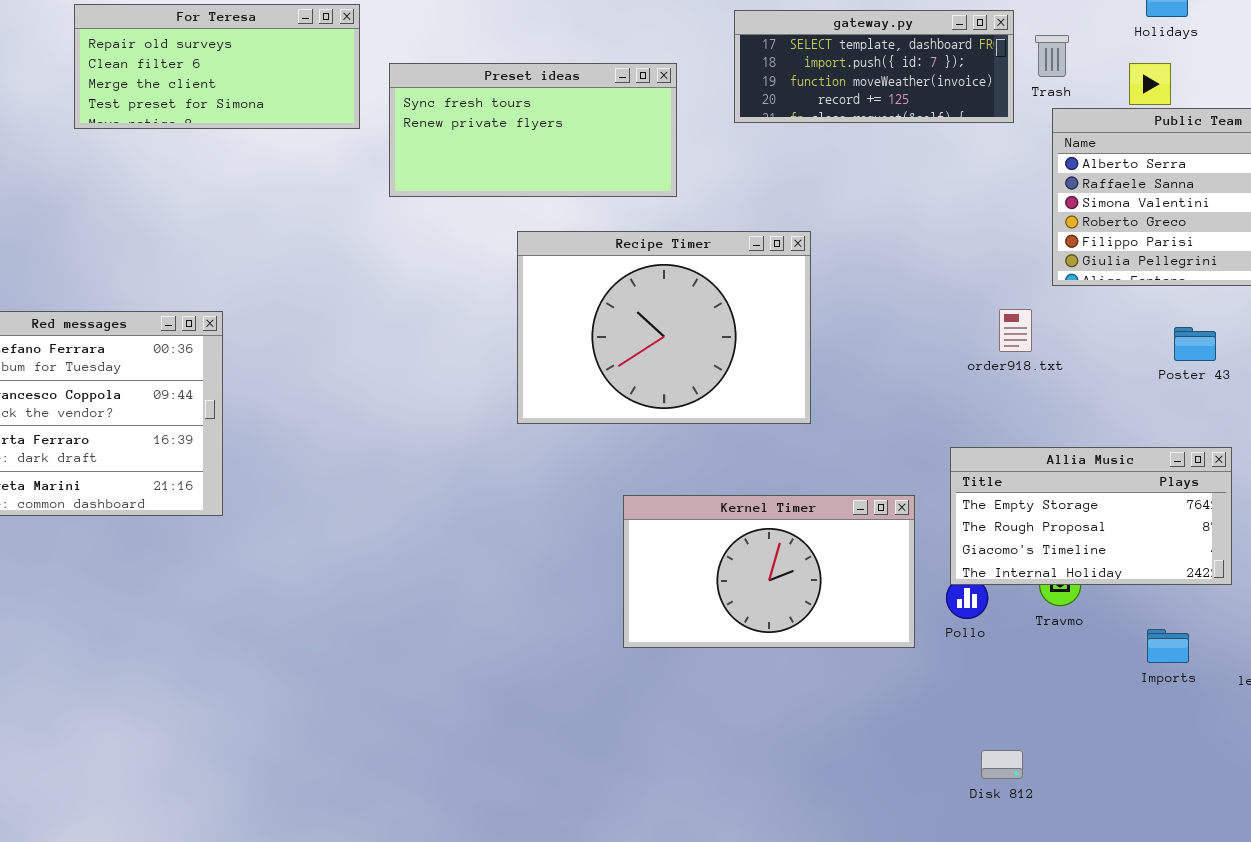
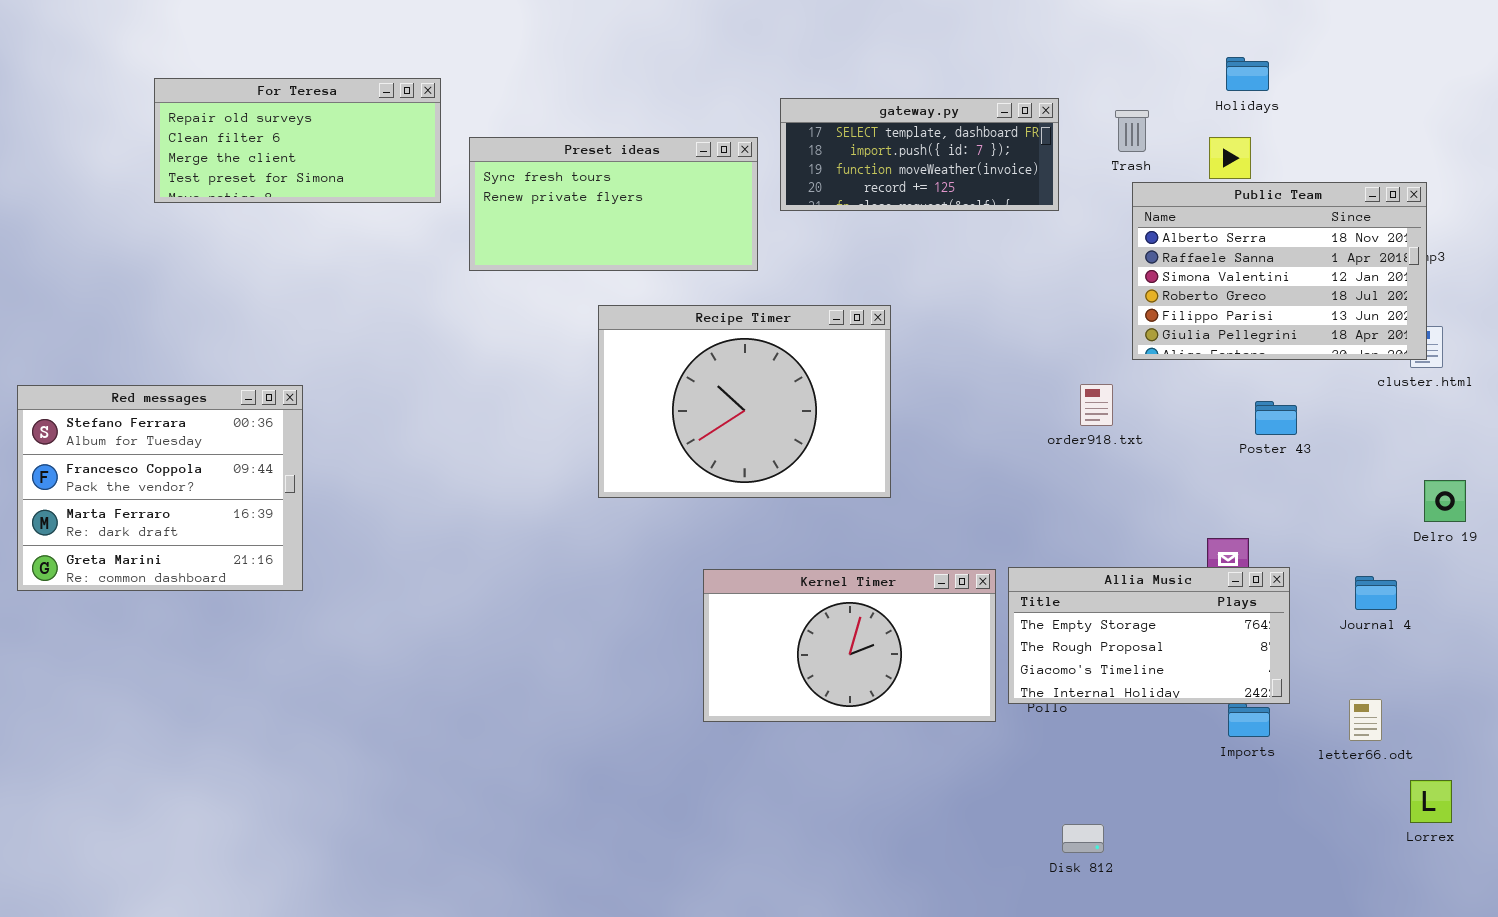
gateway.py: [734,10,1014,123] -> [780,98,1059,211], moved
Allia Music: [950,447,1232,585] -> [1008,567,1290,704], moved

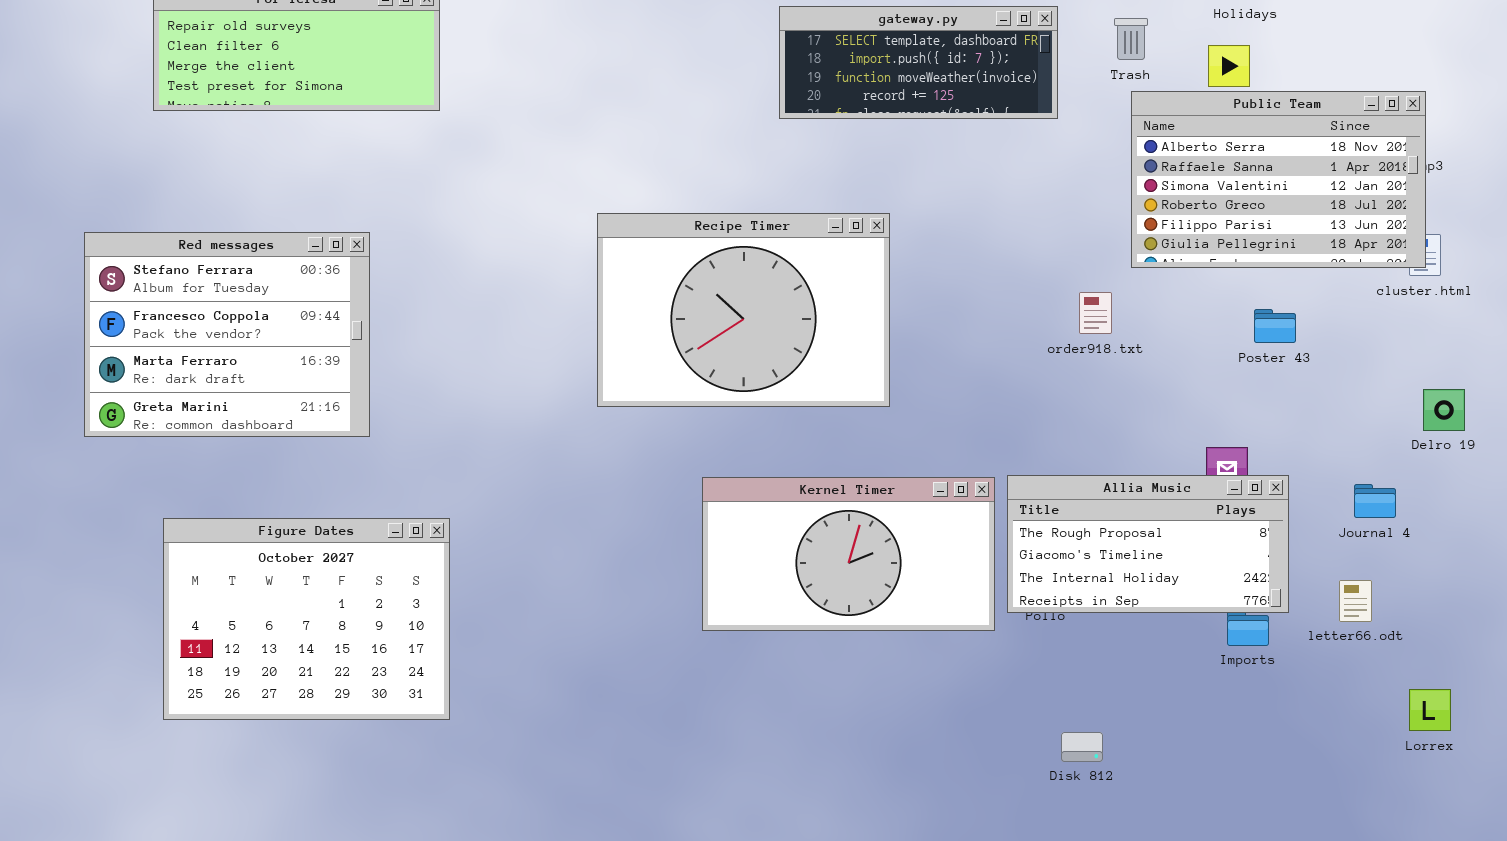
Preset ideas: [469,137,758,271] -> none, closed
Red messages: [17,385,303,591] -> [84,232,370,437], moved
Allia Music: [1008,567,1290,704] -> [1007,475,1289,613], scrolled down 1 row
Figure Dates: none -> [163,518,450,720], opened
letter66.odt: [1349,699,1382,741] -> [1339,580,1372,622], moved

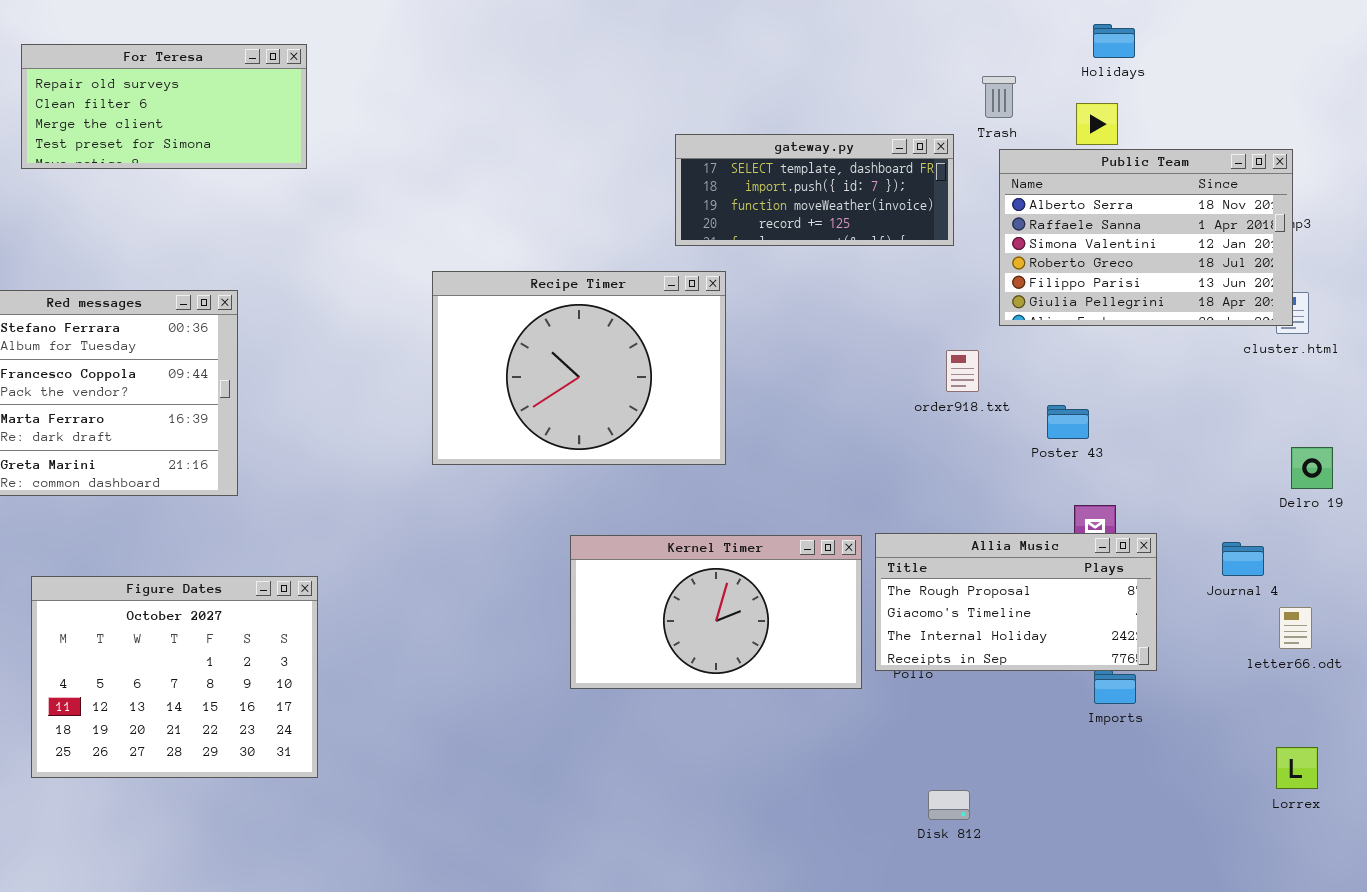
gateway.py: [779,6,1058,119] -> [675,134,954,246], moved
Recipe Timer: [597,213,890,407] -> [432,271,726,465], moved
Poster 43: [1254,309,1296,343] -> [1047,405,1089,439], moved
letter66.odt: [1339,580,1372,622] -> [1279,607,1312,649], moved

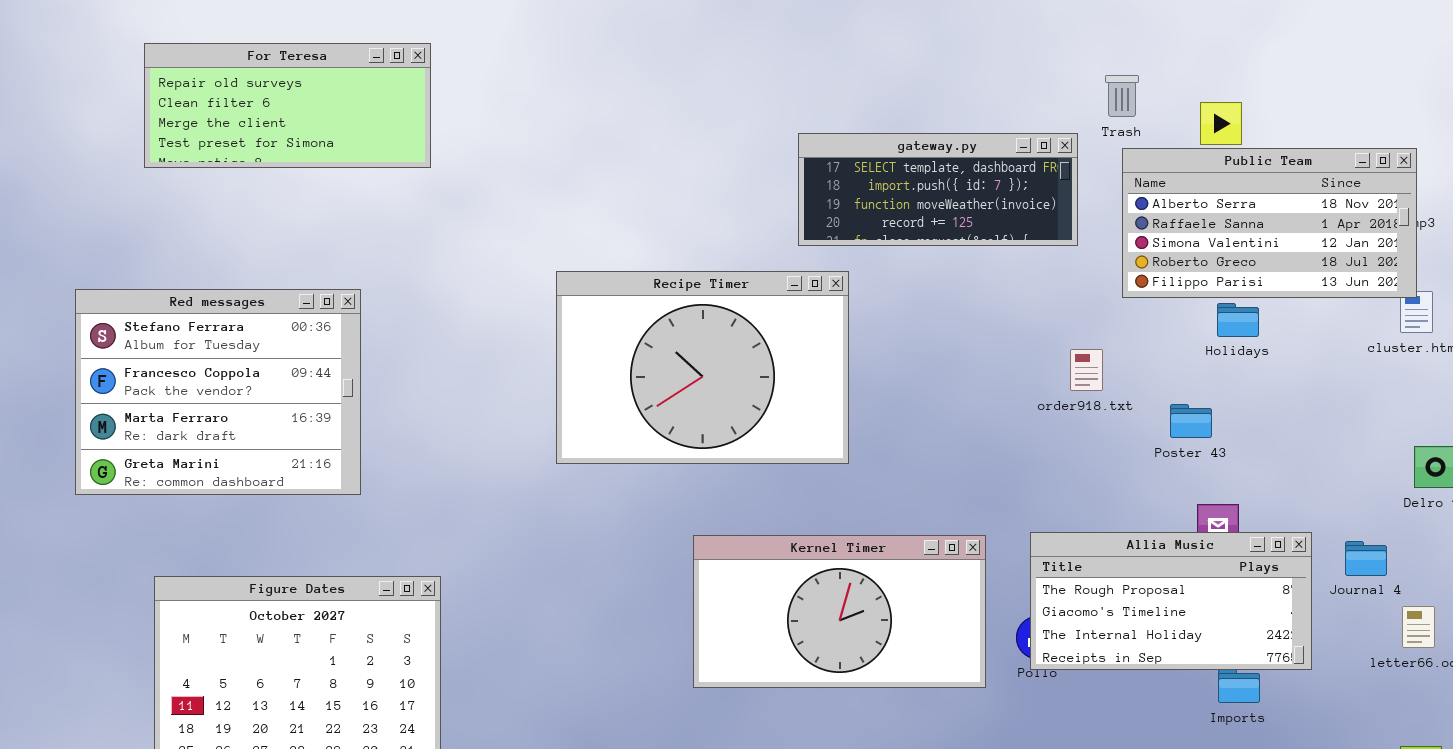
Holidays: [1093,24,1135,58] -> [1217,303,1259,337], moved
Public Team: [999,149,1293,326] -> [1122,148,1417,298], resized
Allia Music: [875,533,1157,671] -> [1030,532,1312,670], moved

